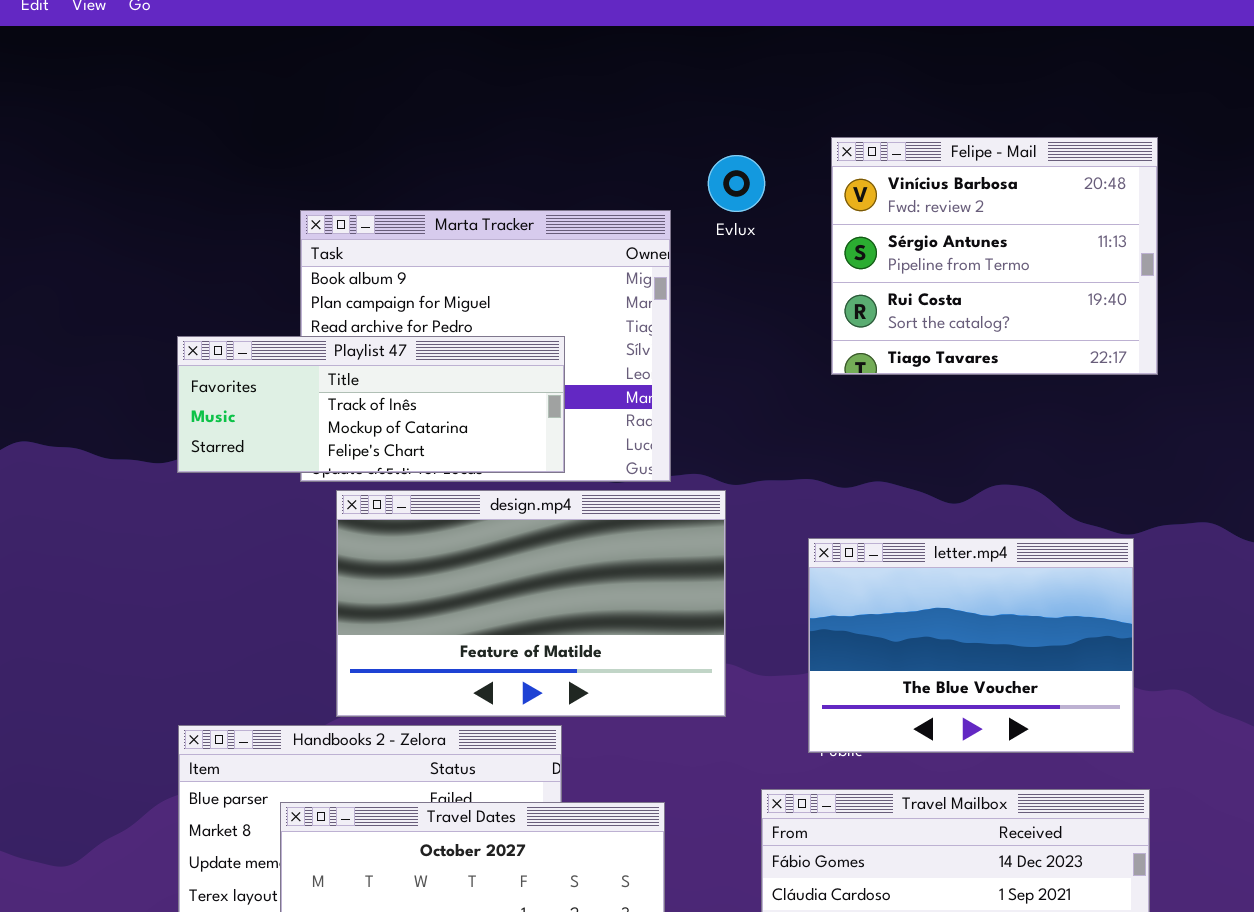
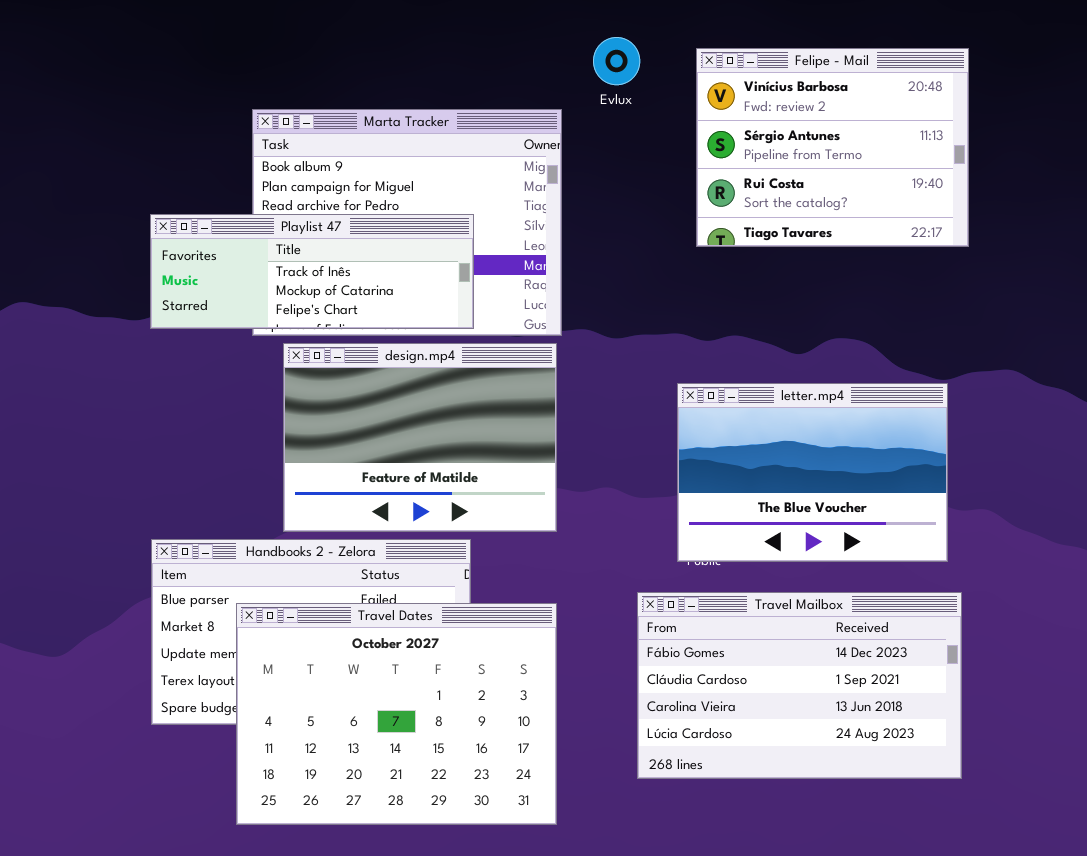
Evlux: [708,155,765,212] -> [593,37,640,85], moved
design.mp4: [336,490,726,717] -> [283,343,557,532], resized

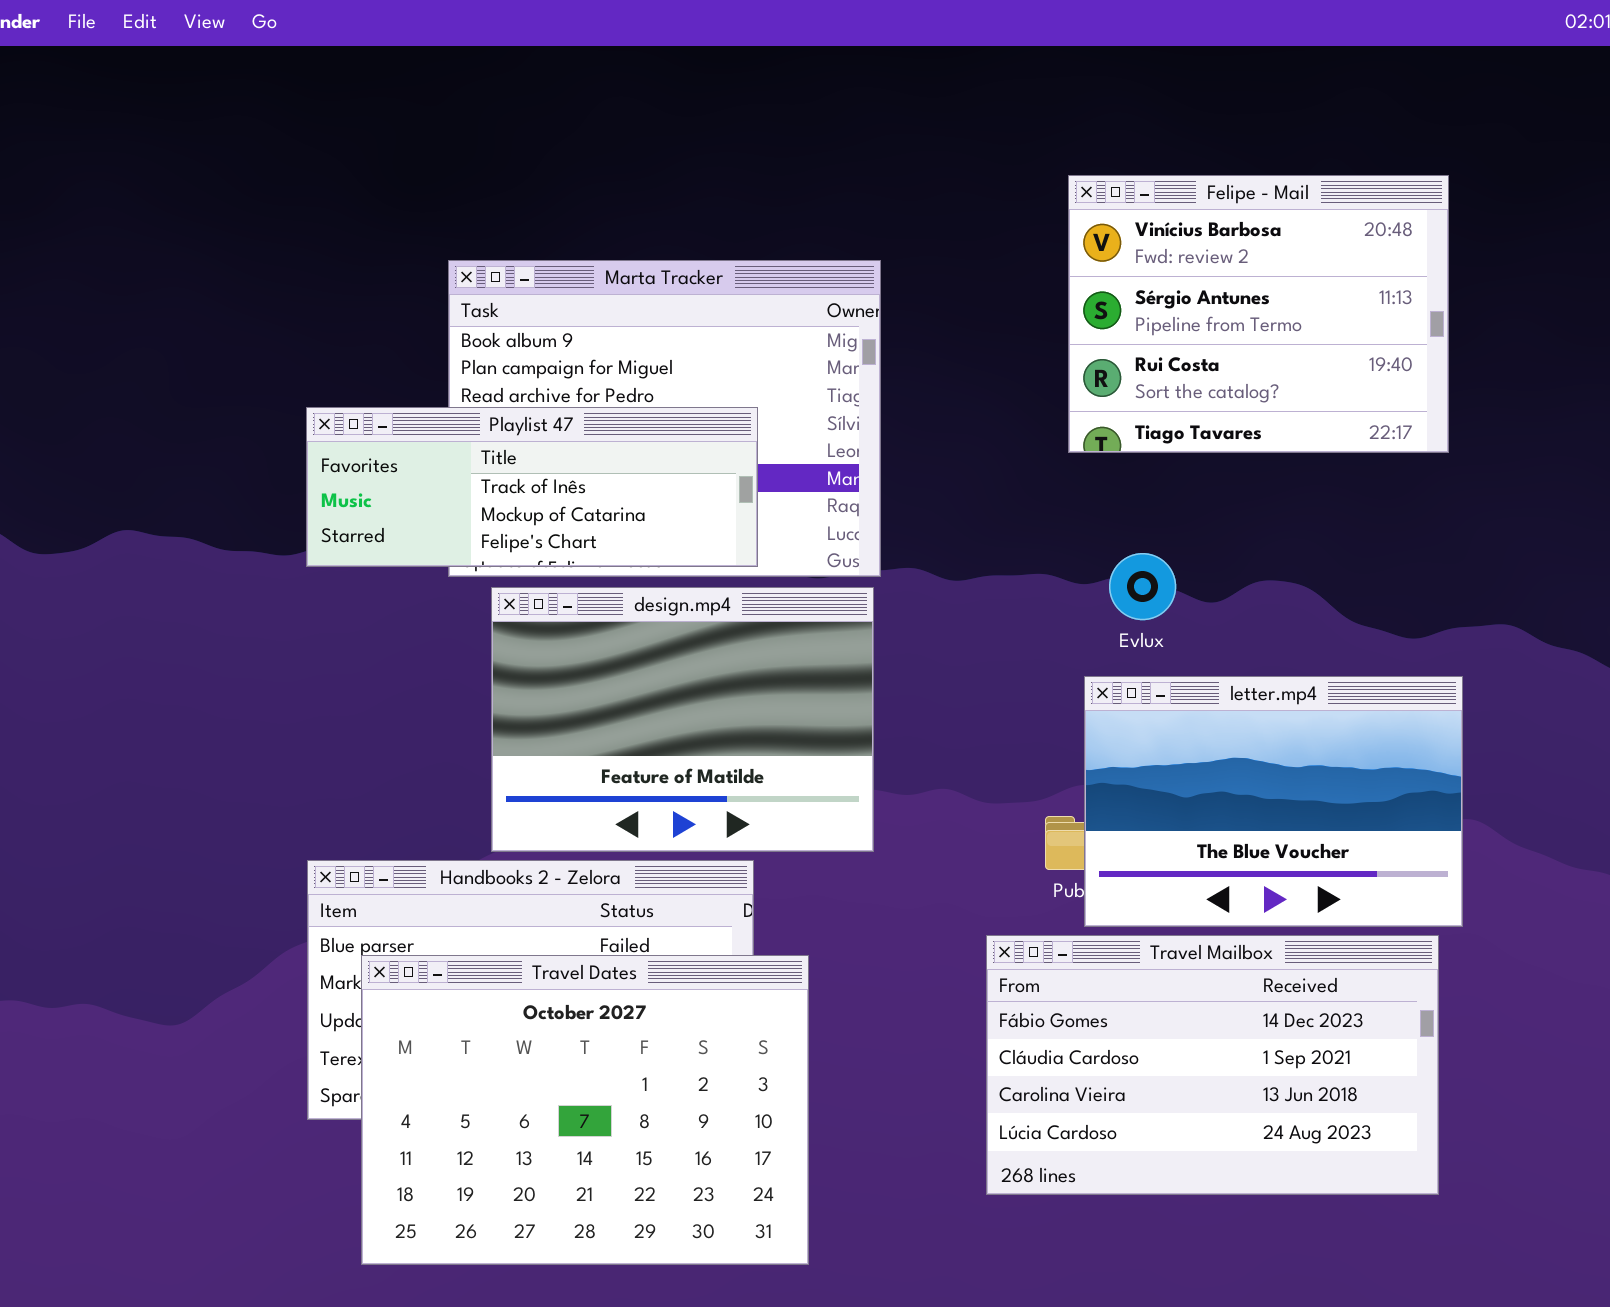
Evlux: [593,37,640,85] -> [1109,553,1176,620], moved
letter.mp4: [677,383,948,562] -> [1084,676,1463,927], moved
Travel Dates: [236,603,557,825] -> [361,955,809,1265], moved

